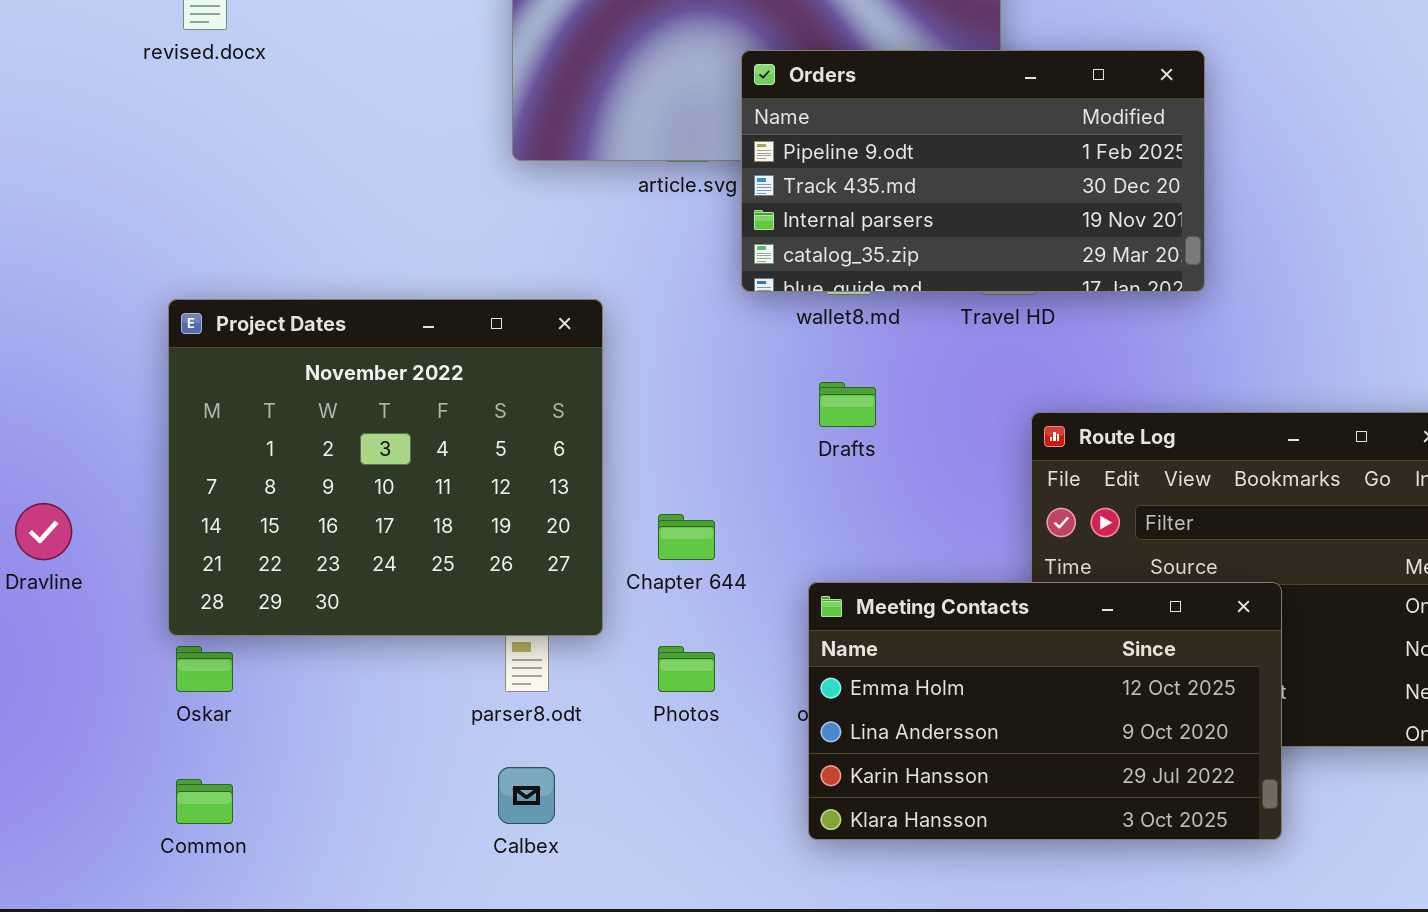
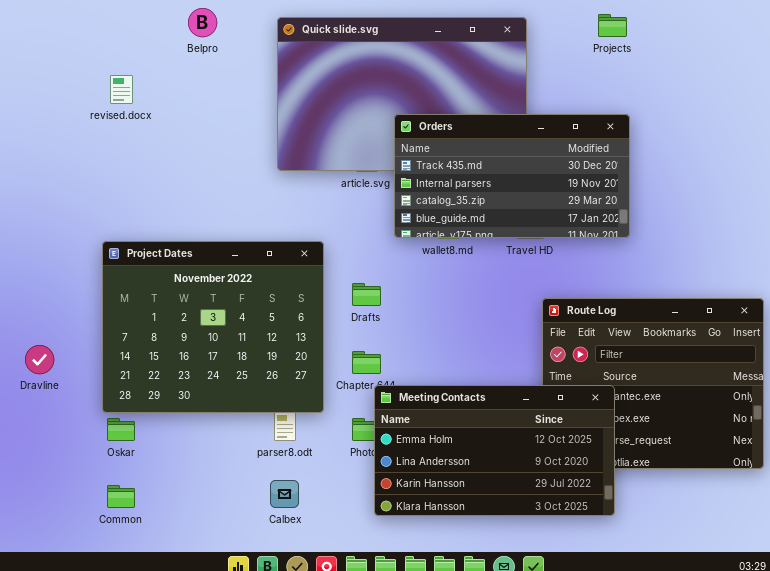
Orders: [741,50,1205,292] -> [394,114,630,238], scrolled down 1 row
Drafts: [819,382,876,427] -> [352,283,381,306], moved
Meeting Contacts: [808,582,1282,840] -> [374,385,615,516], moved

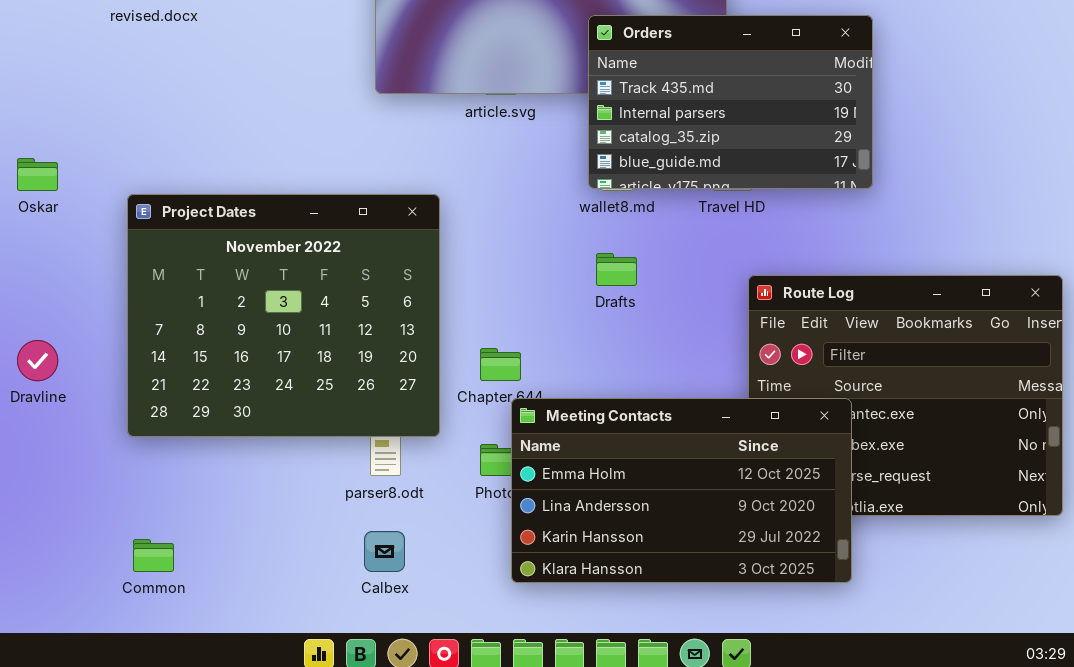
Orders: [394,114,630,238] -> [588,15,873,189], resized
Drafts: [352,283,381,306] -> [596,253,637,286], moved
Oskar: [107,418,135,441] -> [17,158,58,191], moved

